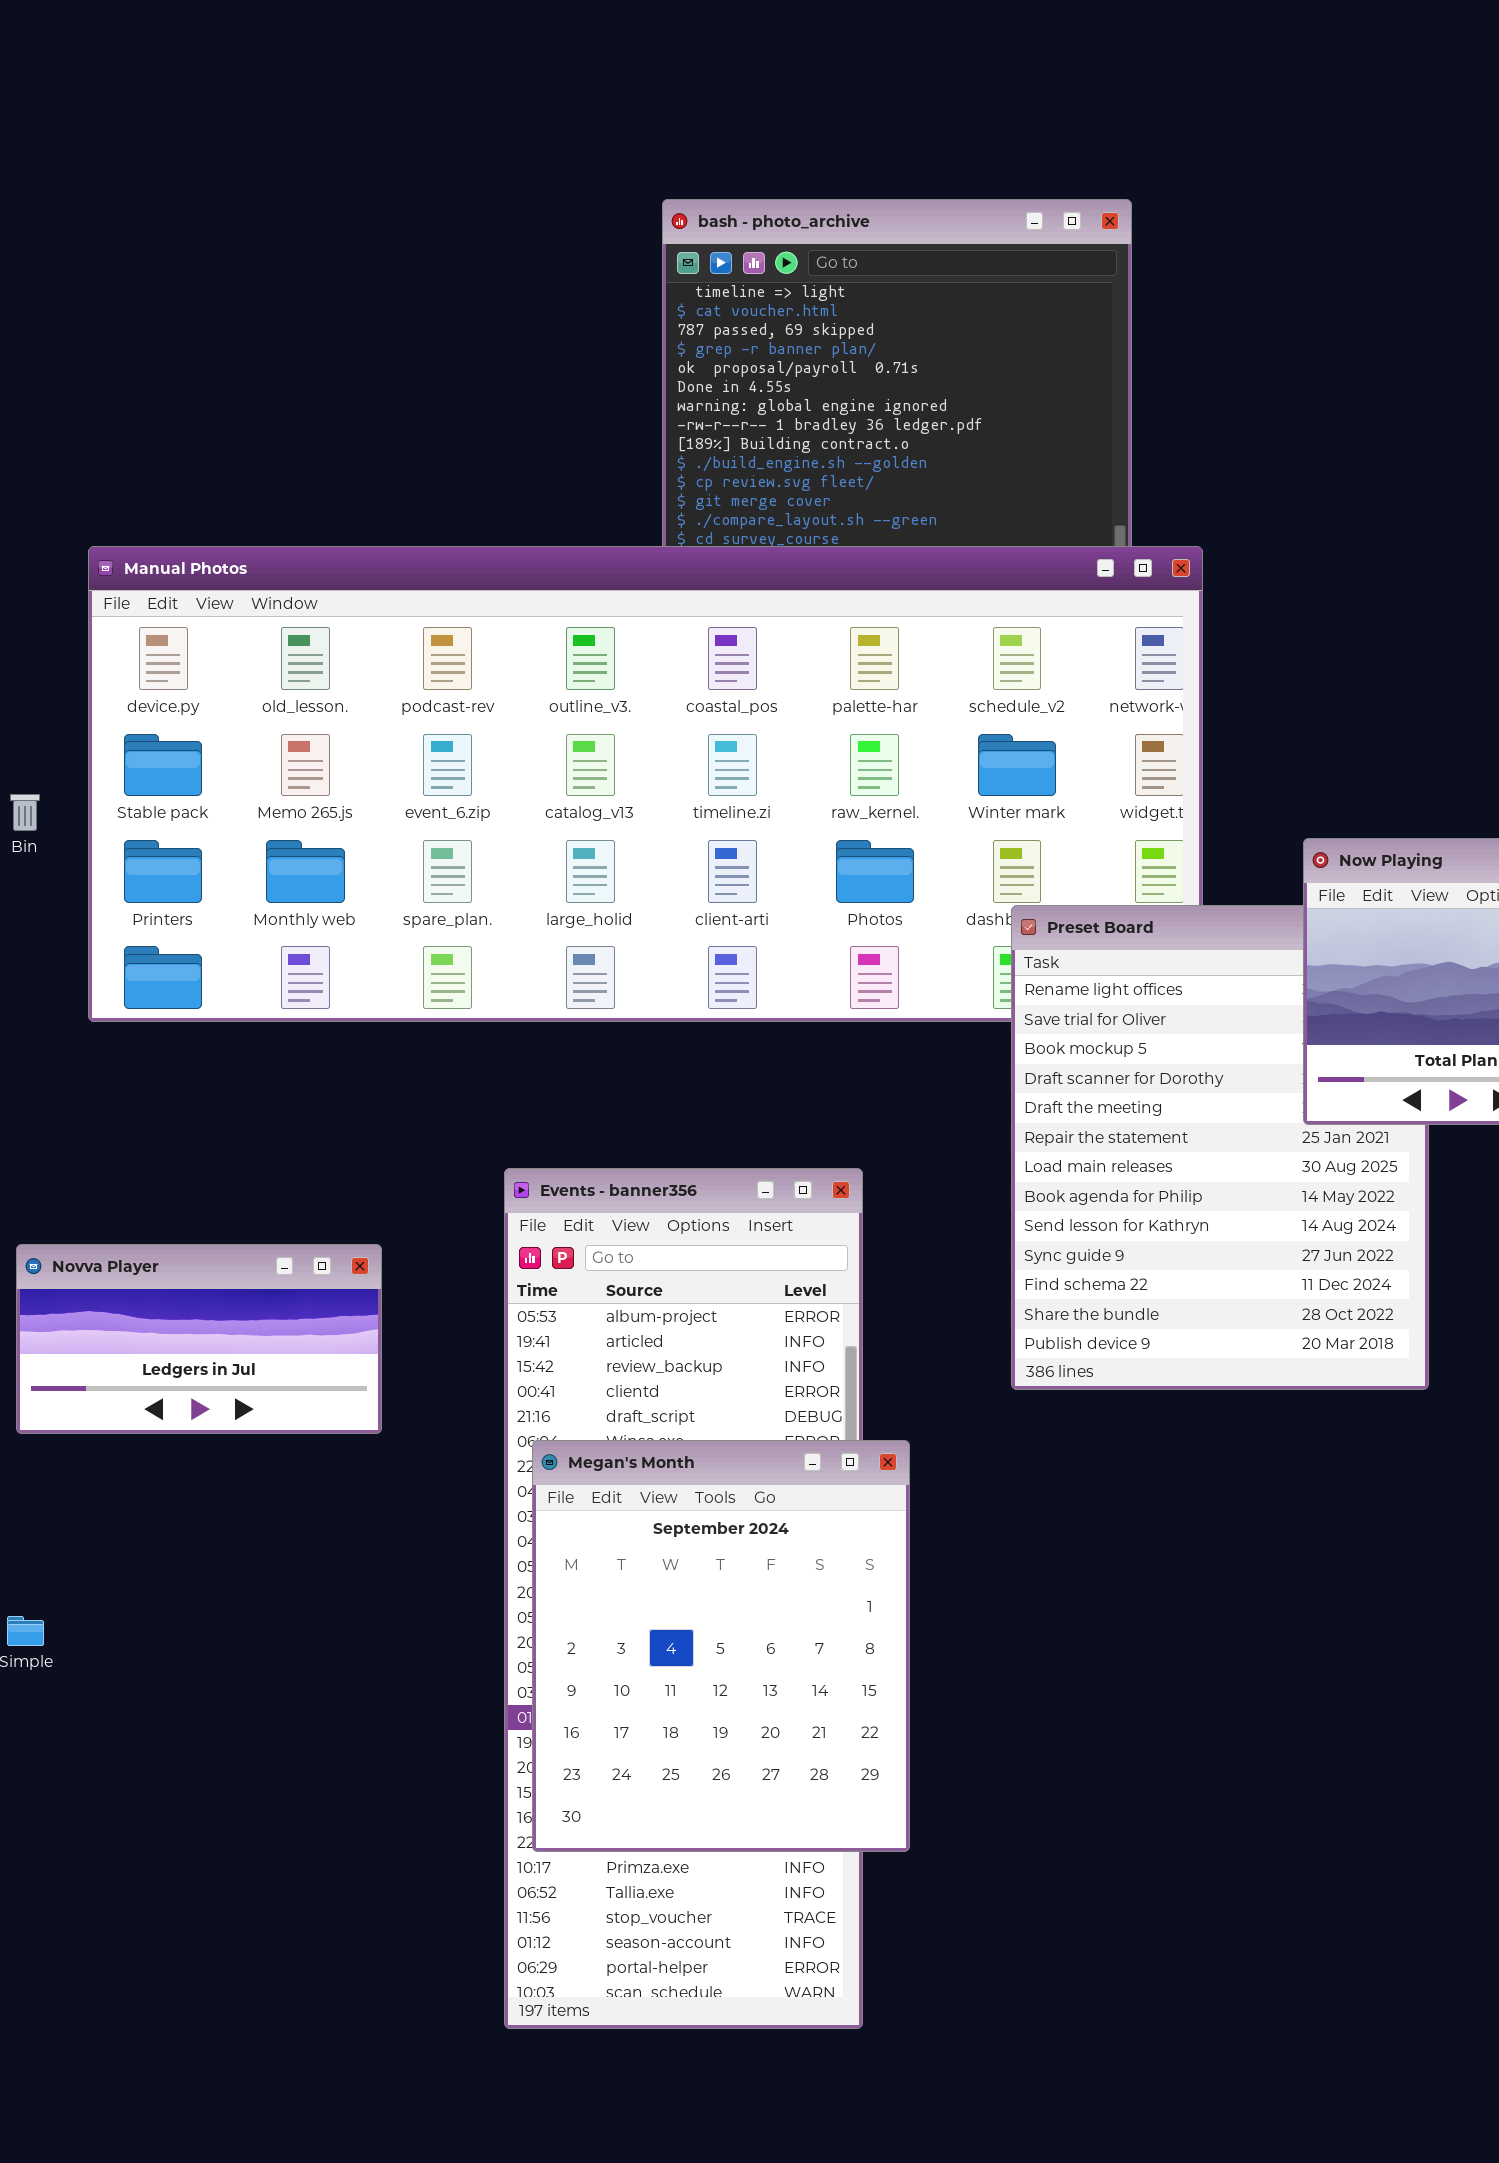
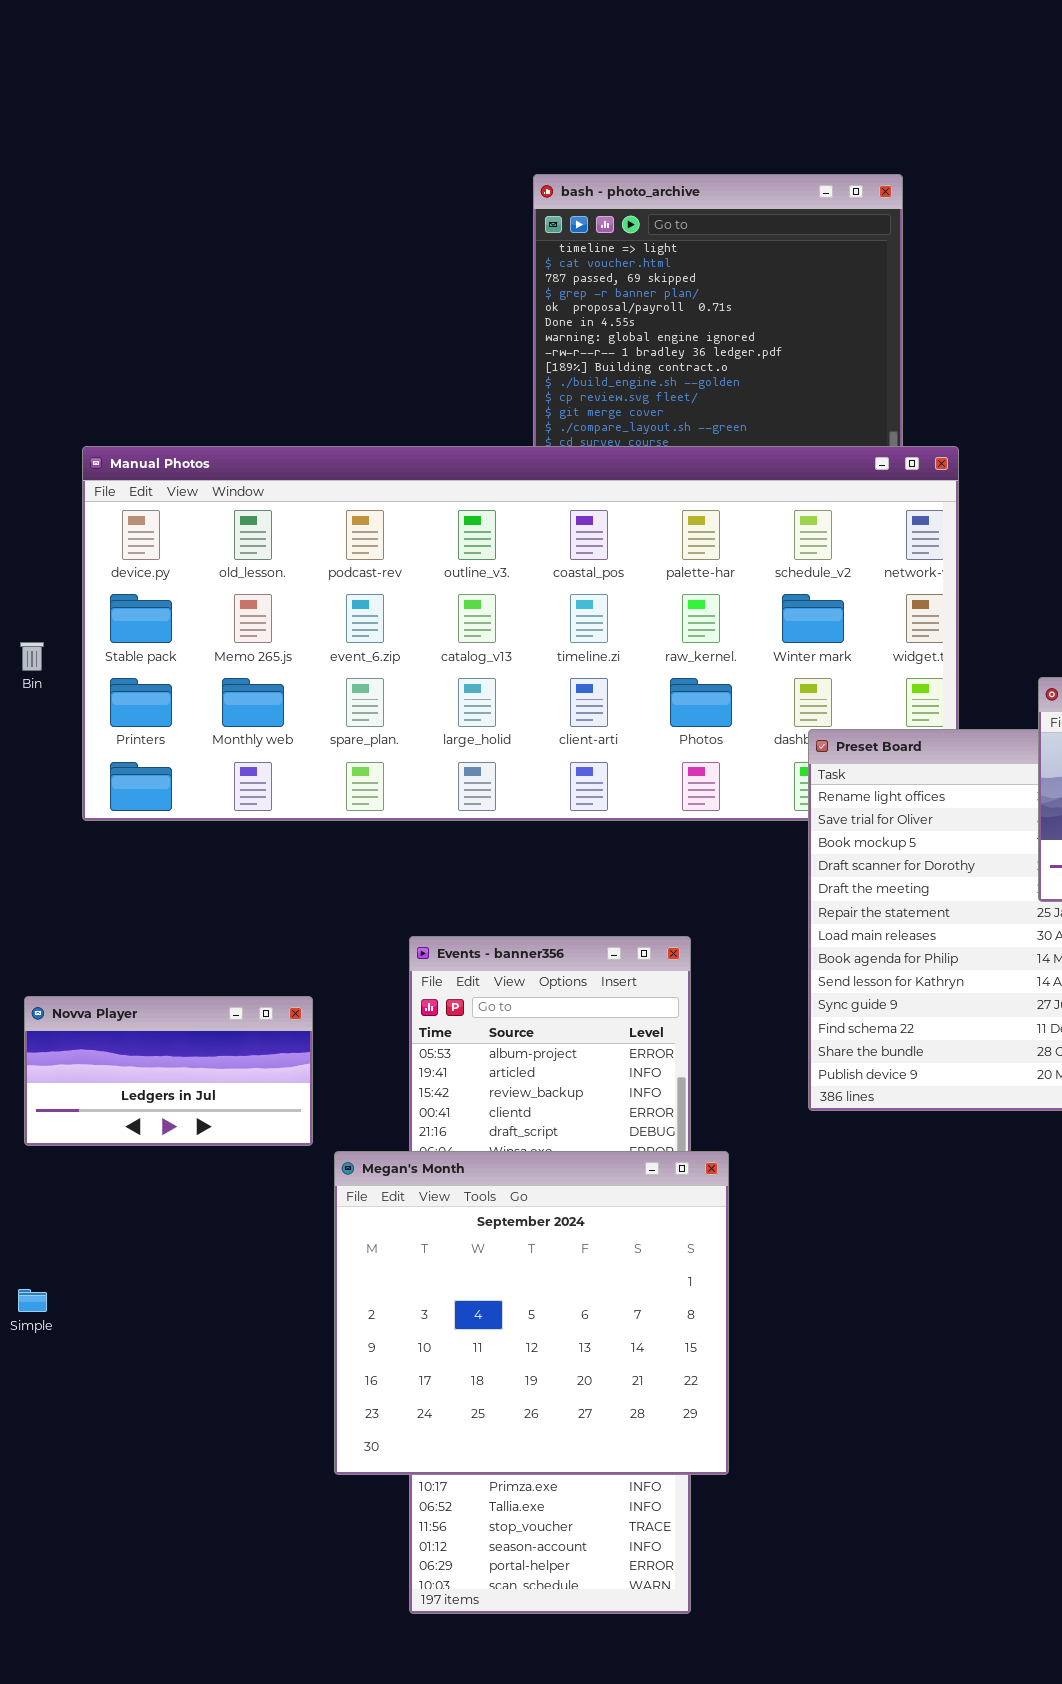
Megan's Month: [532,1440,910,1852] -> [334,1151,729,1475], resized

